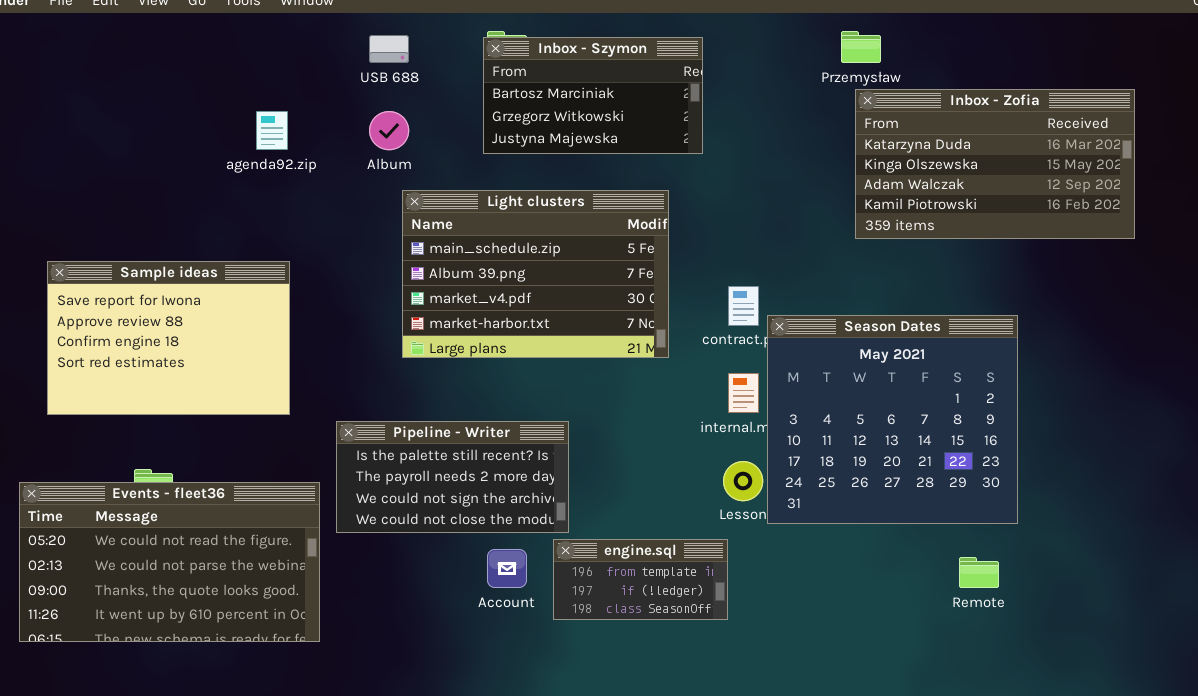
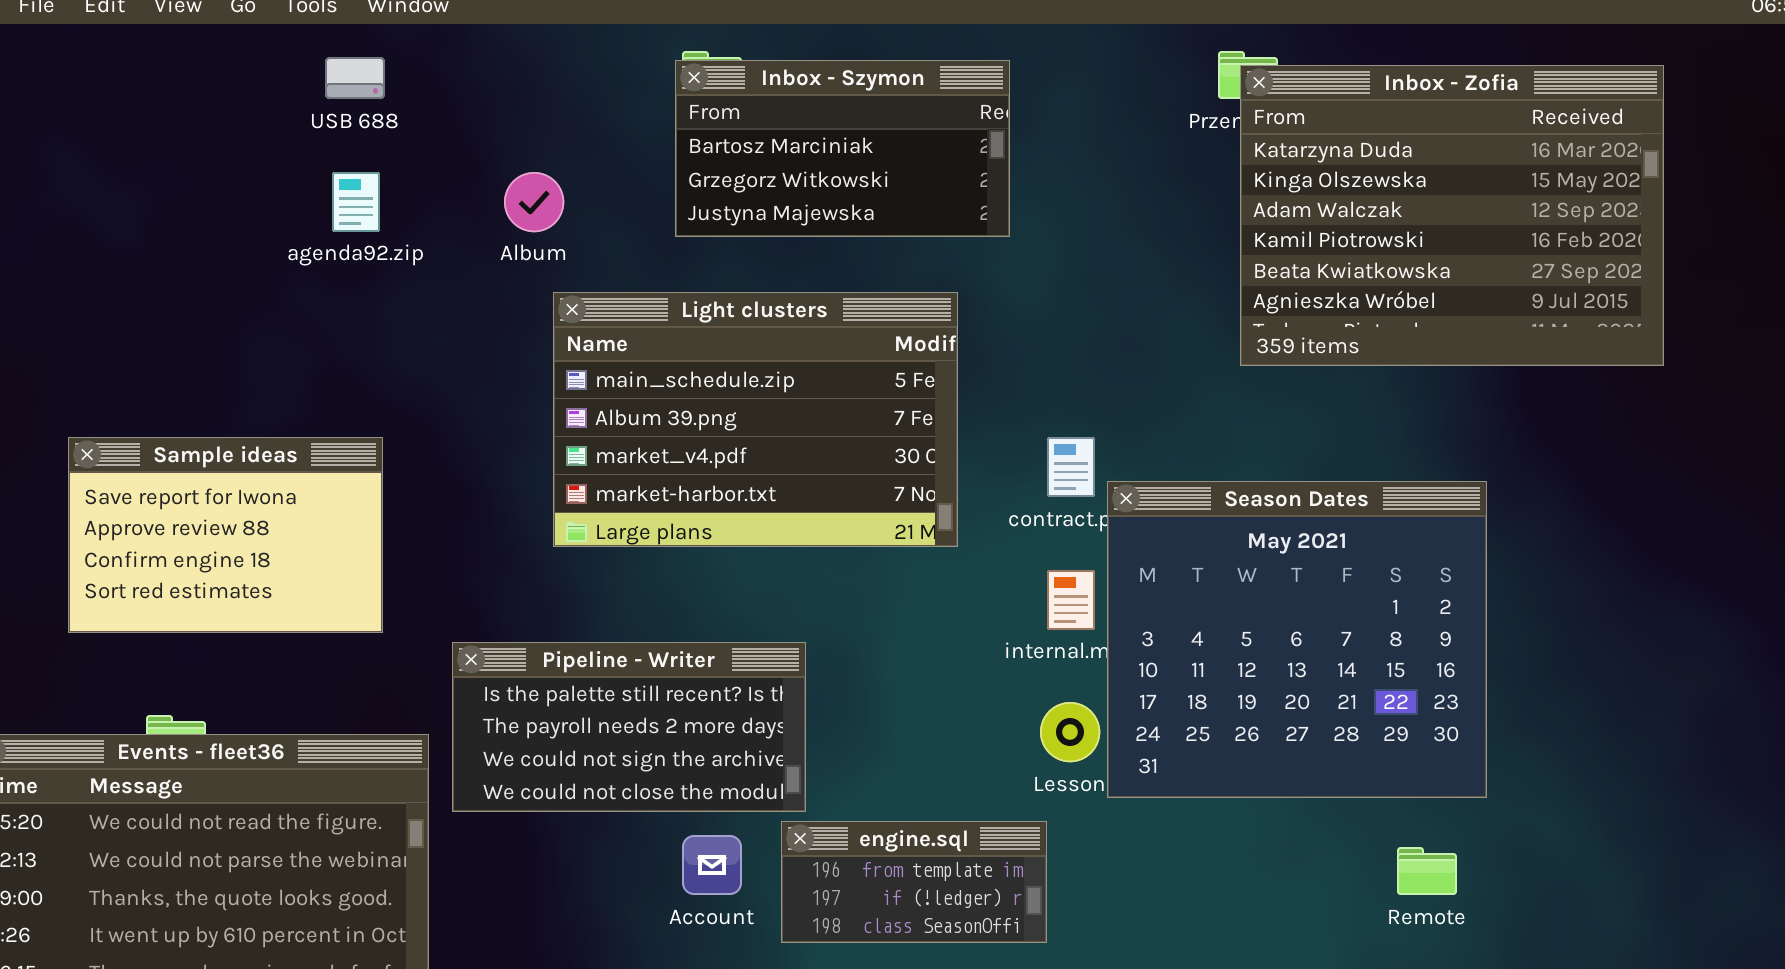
USB 688: [369,35,409,63] -> [325,57,385,99], moved
Inbox - Zofia: [855,89,1135,239] -> [1240,65,1664,366], resized
Sample ideas: [47,261,290,415] -> [68,437,383,633], resized

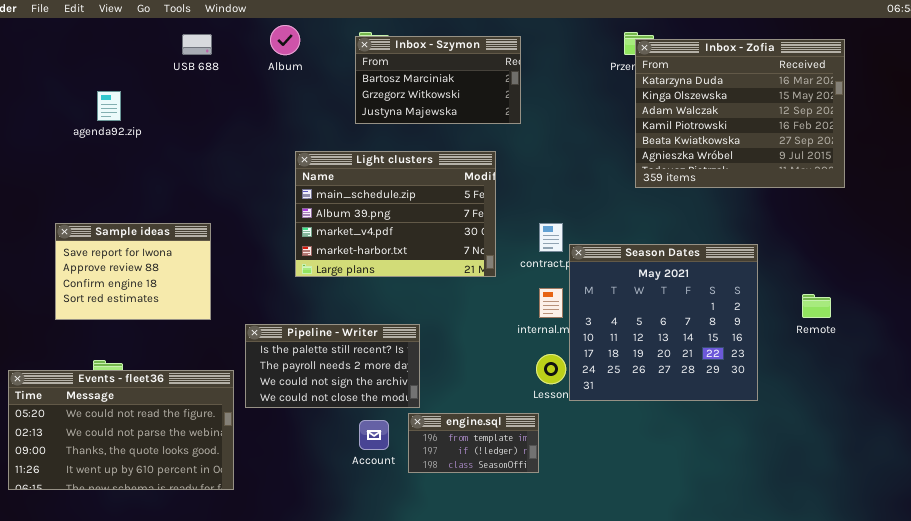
agenda92.zip: [332,172,380,232] -> [97,91,121,121], moved
Album: [504,172,564,232] -> [270,25,300,55], moved
Remote: [1397,847,1457,895] -> [802,294,831,318], moved

